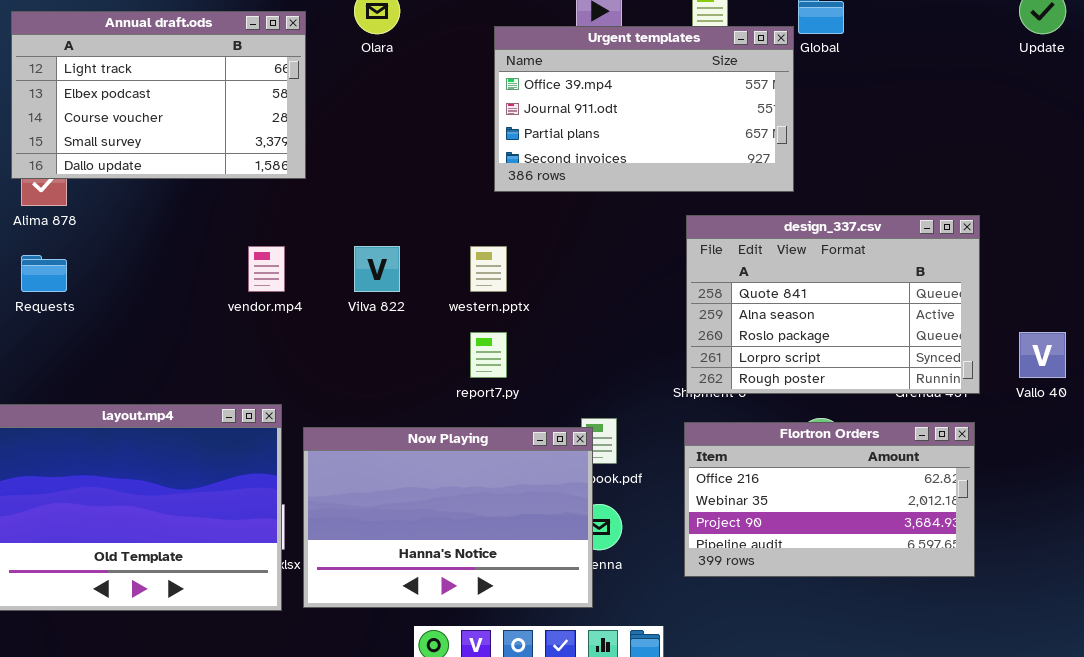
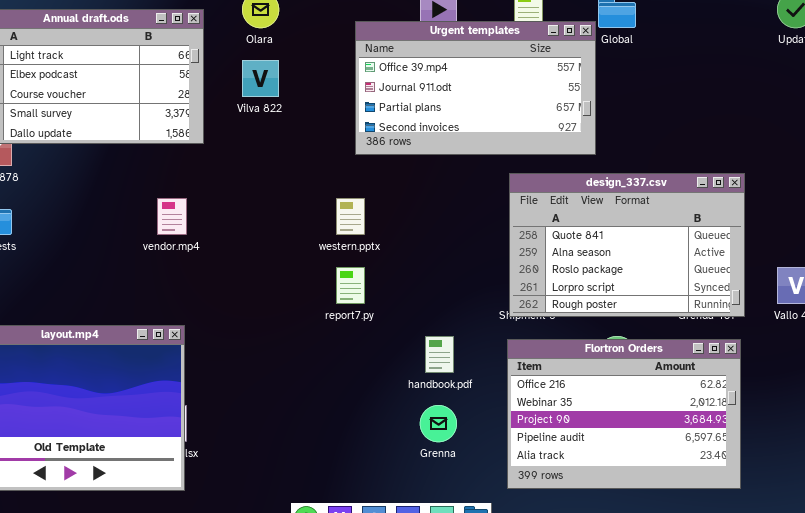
Vilva 822: [354,246,400,292] -> [242,60,279,97], moved
Flortron Orders: [684,422,975,577] -> [507,339,741,489], resized
Now Playing: [303,427,593,608] -> none, closed

